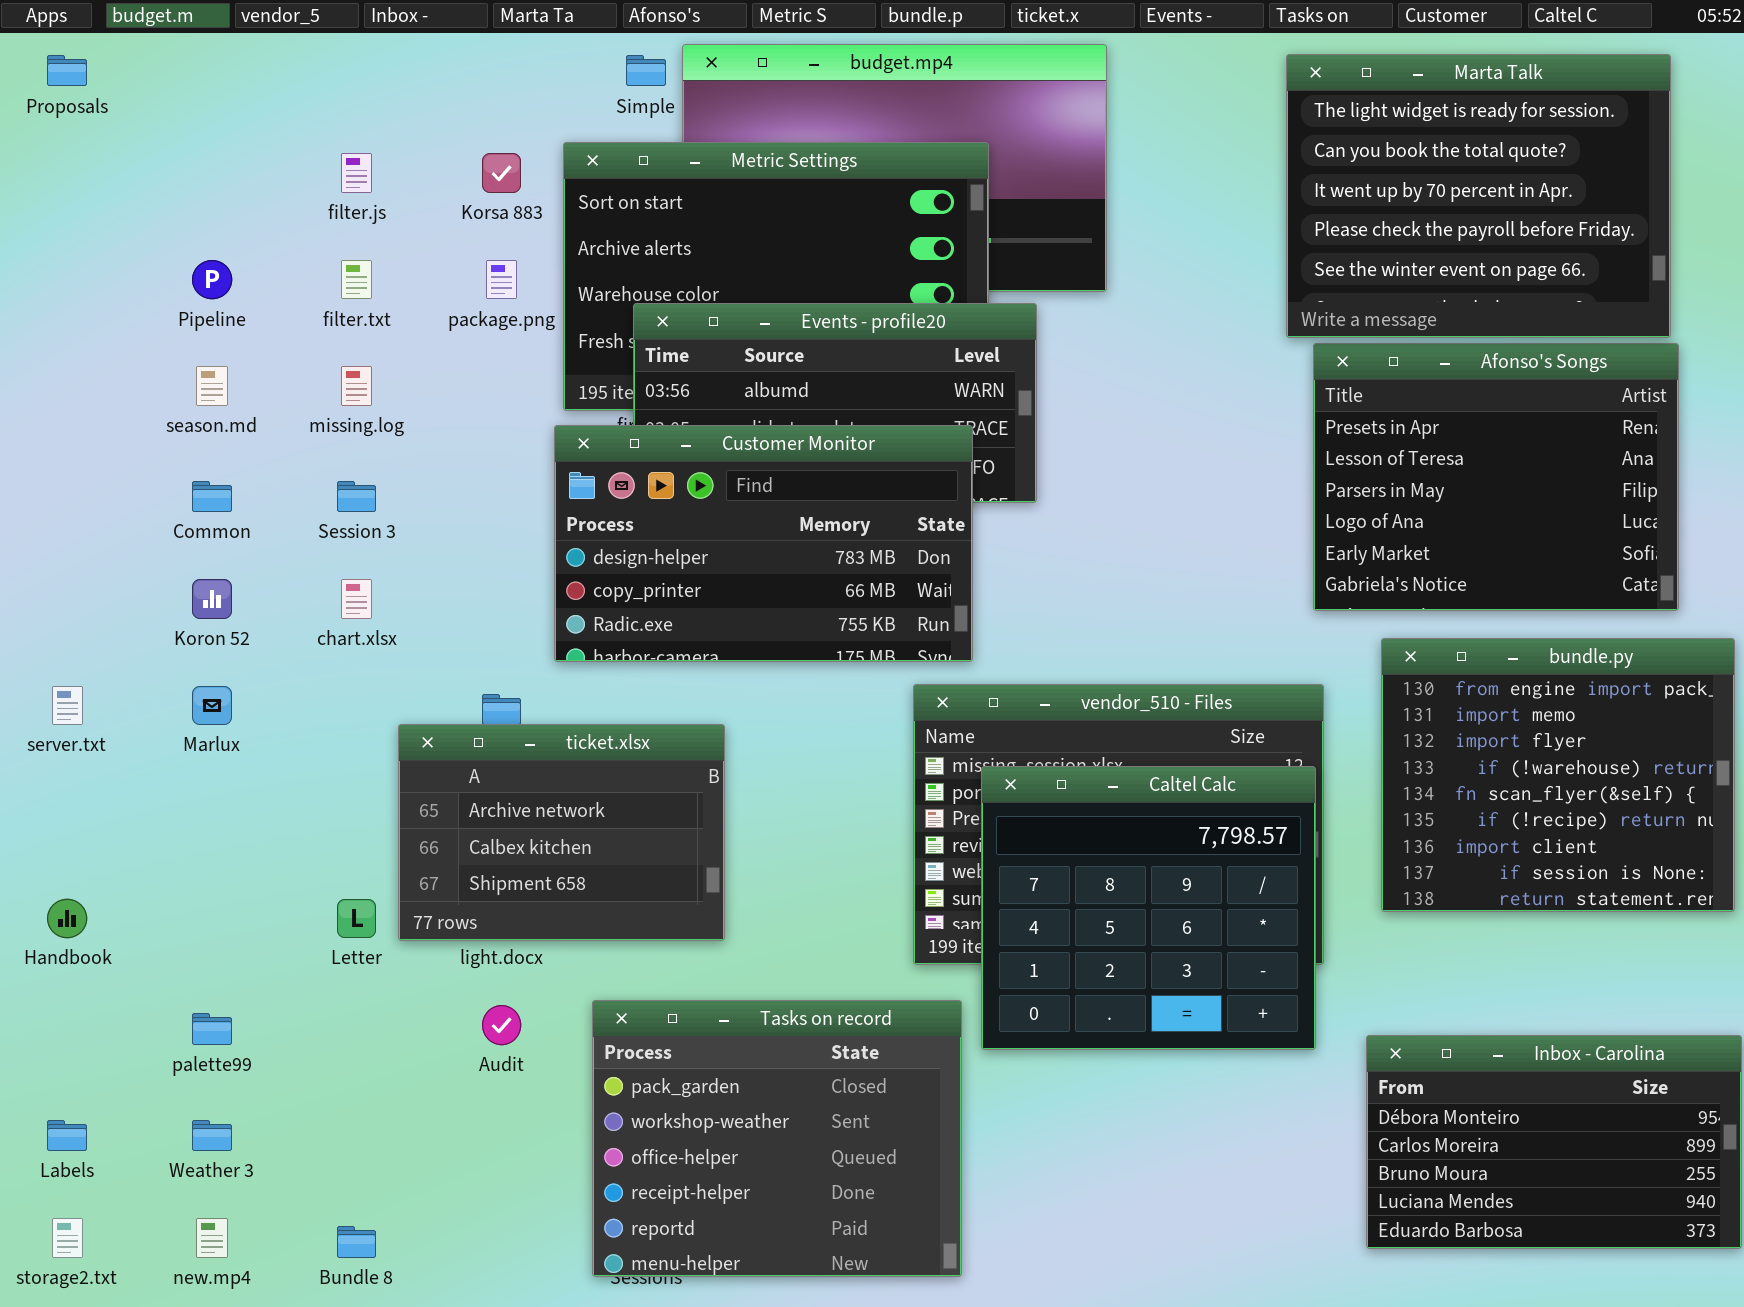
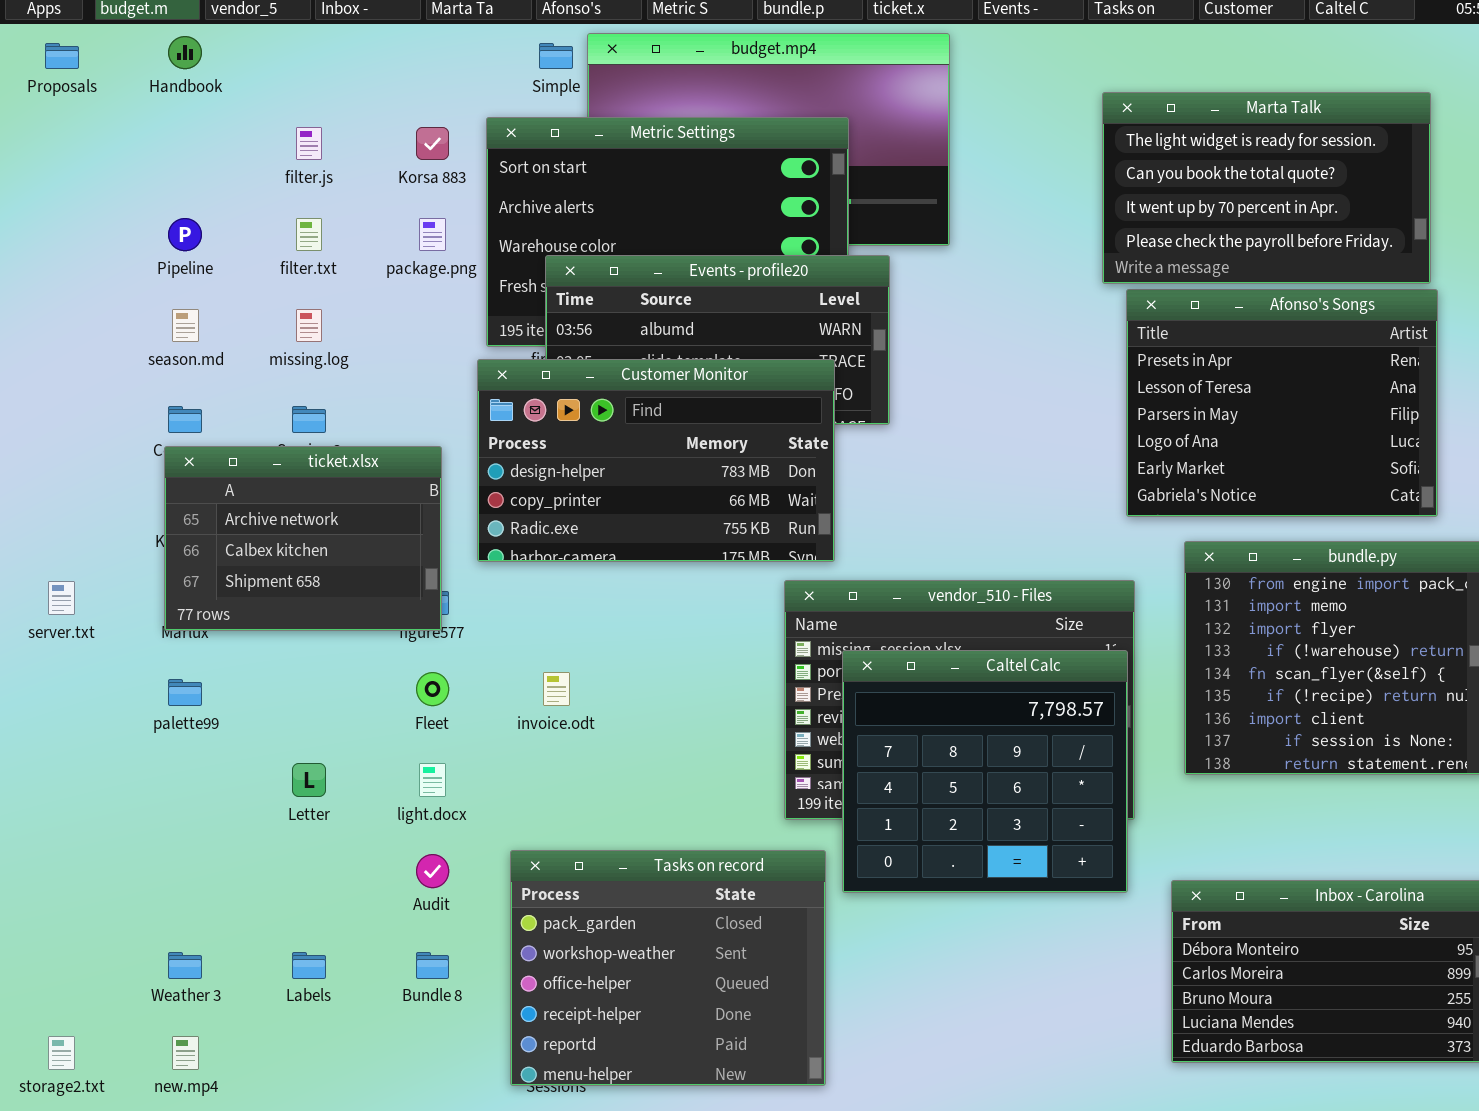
Marta Talk: [1286,54,1671,338] -> [1102,92,1431,284], resized
ticket.xlsx: [398,724,725,941] -> [164,446,442,631], moved
Handbook: [47,899,87,938] -> [168,36,202,69], moved
palette99: [192,1013,232,1045] -> [168,679,202,706], moved
Labels: [47,1120,87,1151] -> [292,952,326,979], moved
Bundle 8: [337,1226,376,1258] -> [416,952,449,979], moved

